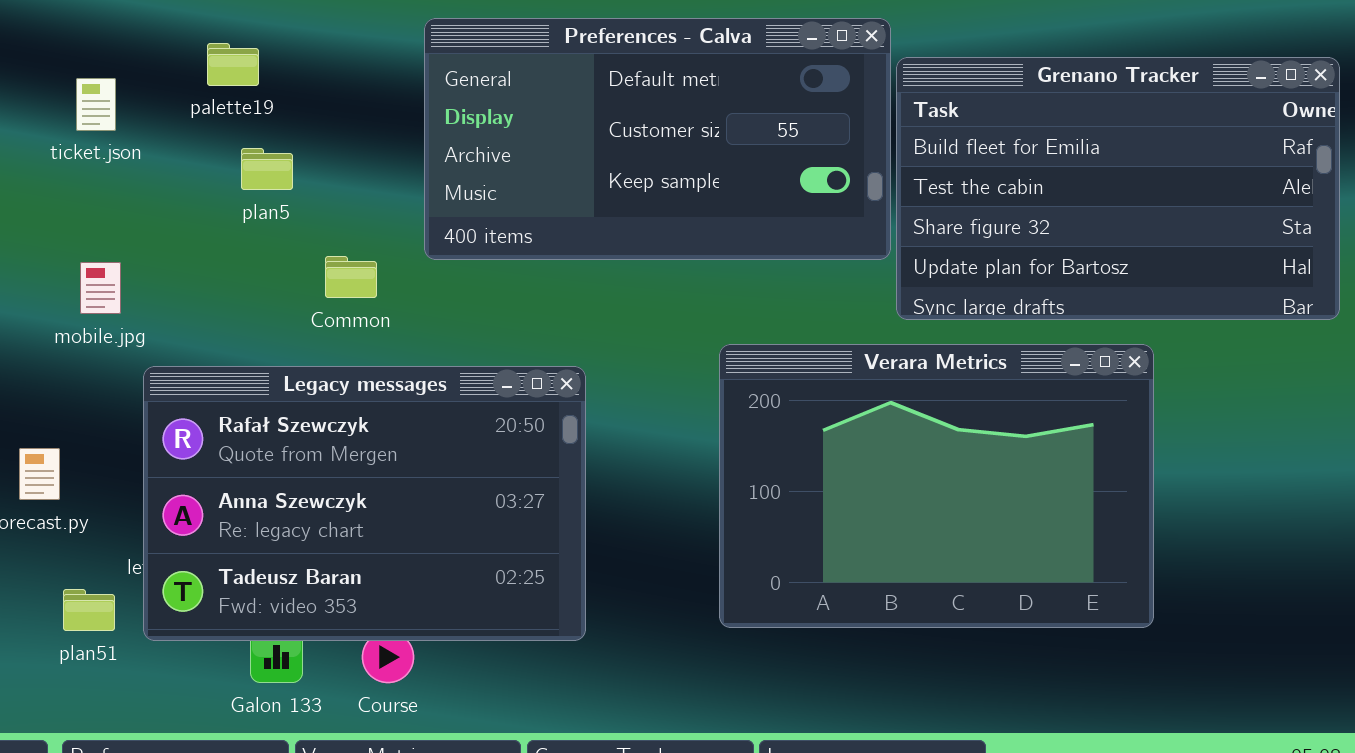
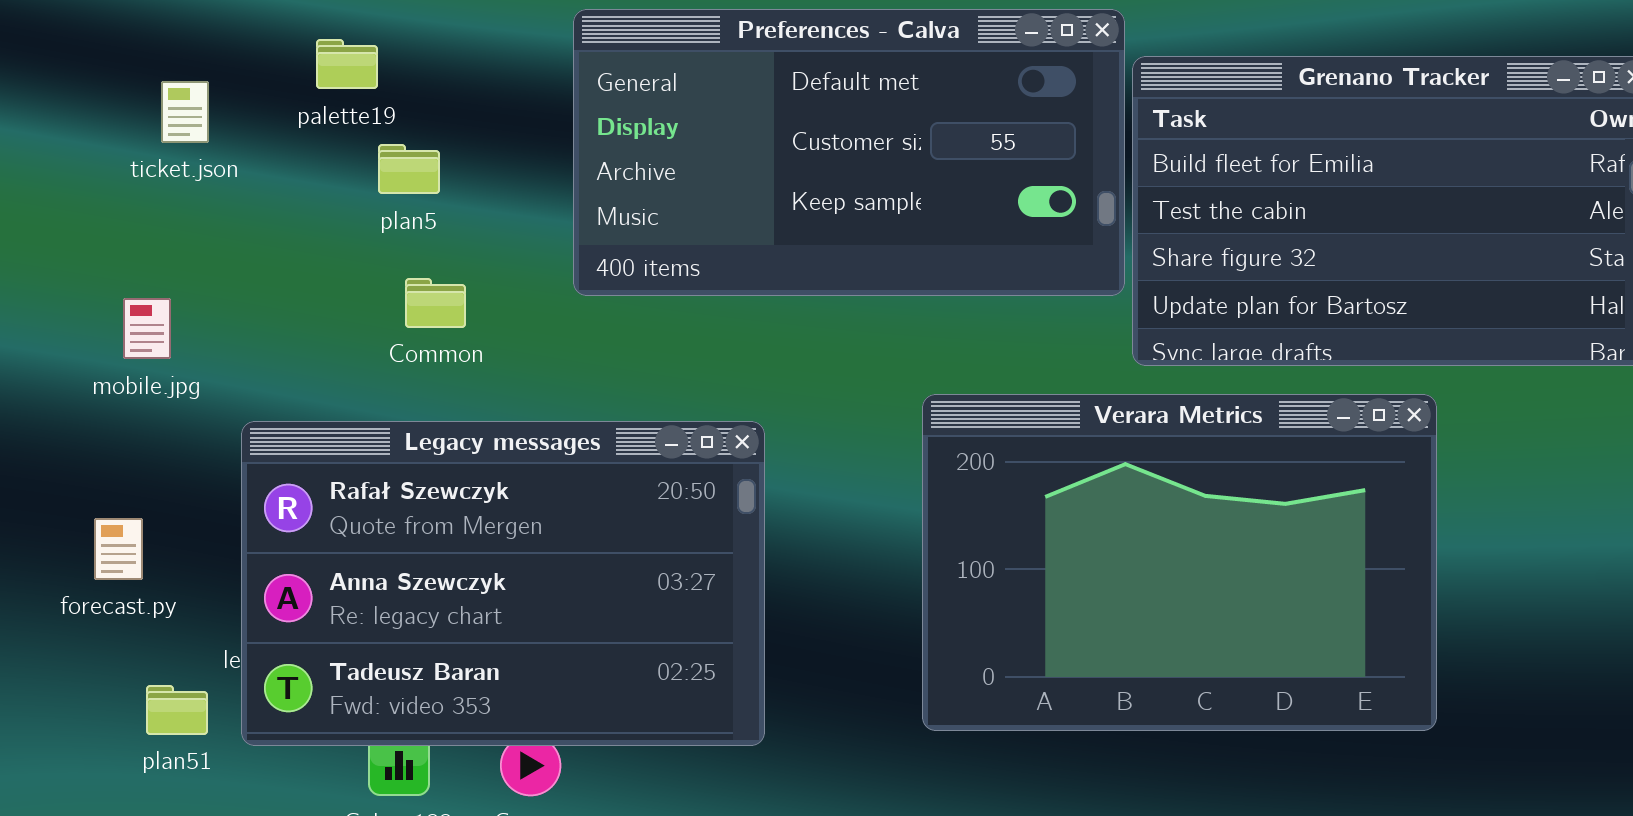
plan5: [241,148,293,190] -> [378,144,440,194], moved
Common: [325,256,377,298] -> [405,278,466,328], moved
mobile.jpg: [80,262,121,314] -> [123,298,171,359], moved

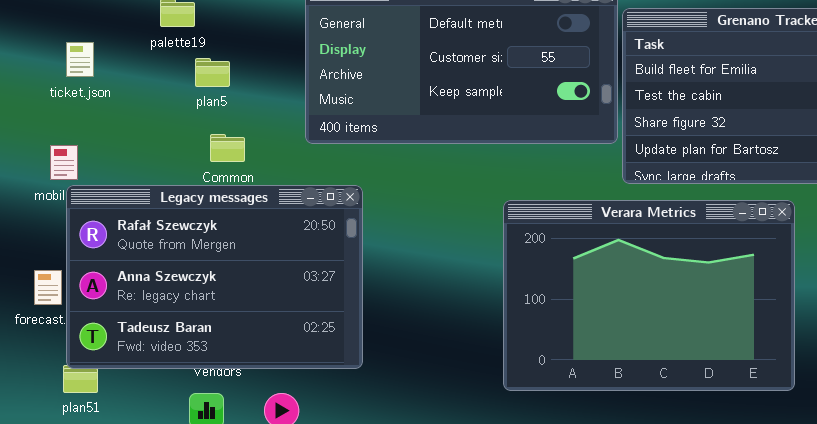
ticket.json: [161,81,209,143] -> [66,42,94,77], moved
Legacy messages: [241,421,765,746] -> [66,185,363,369], moved

